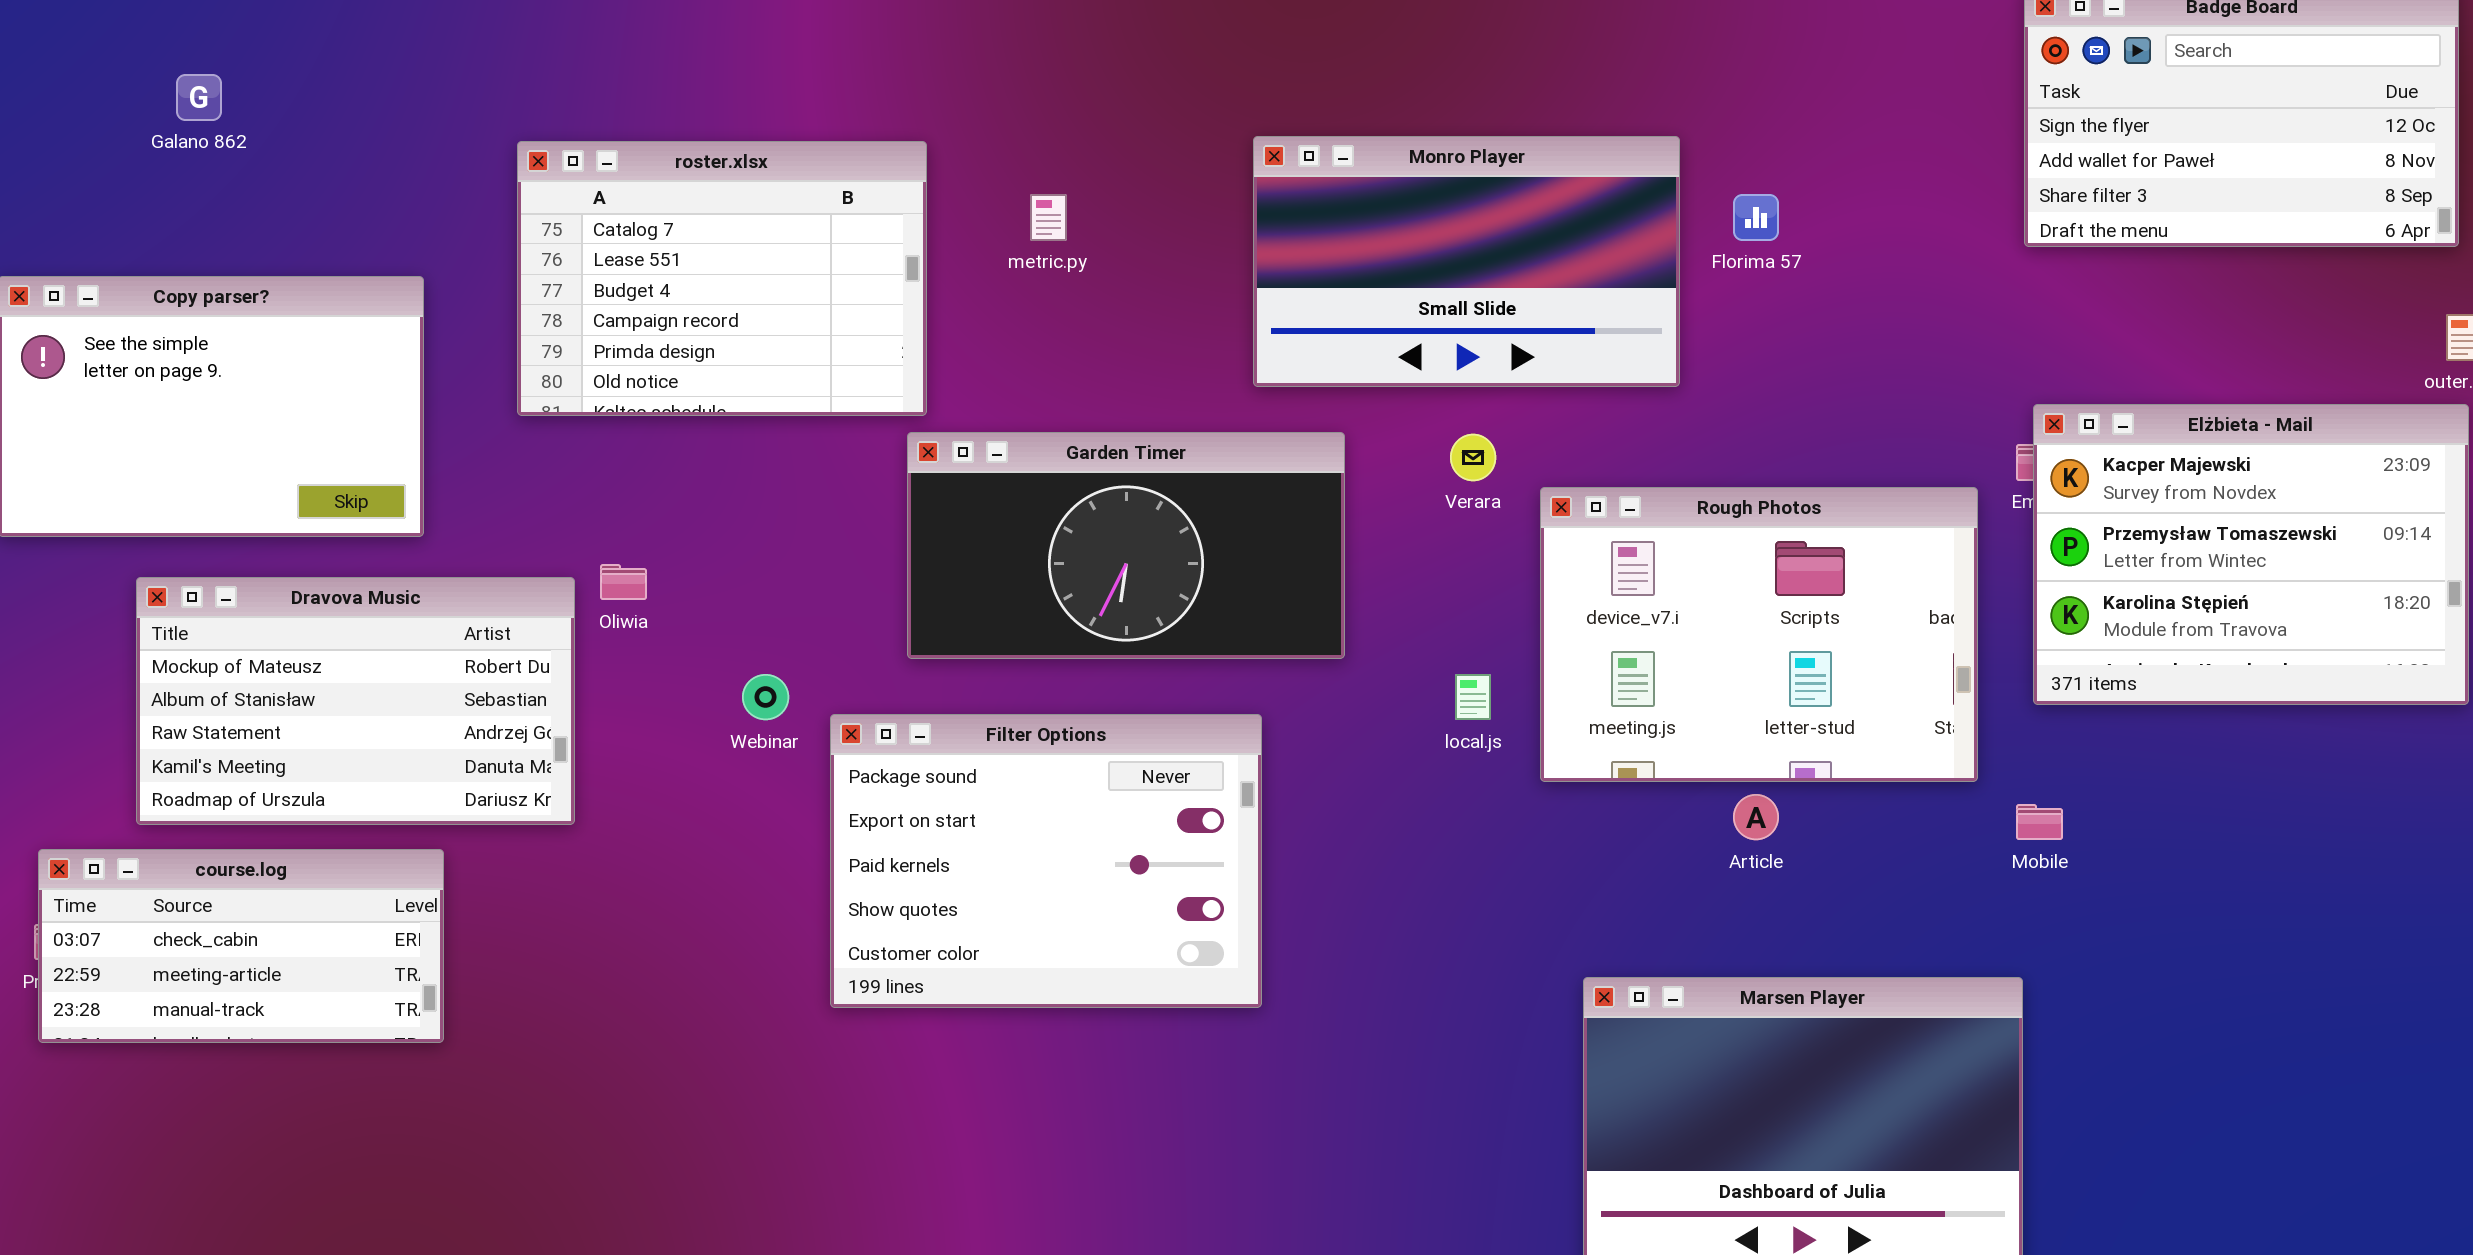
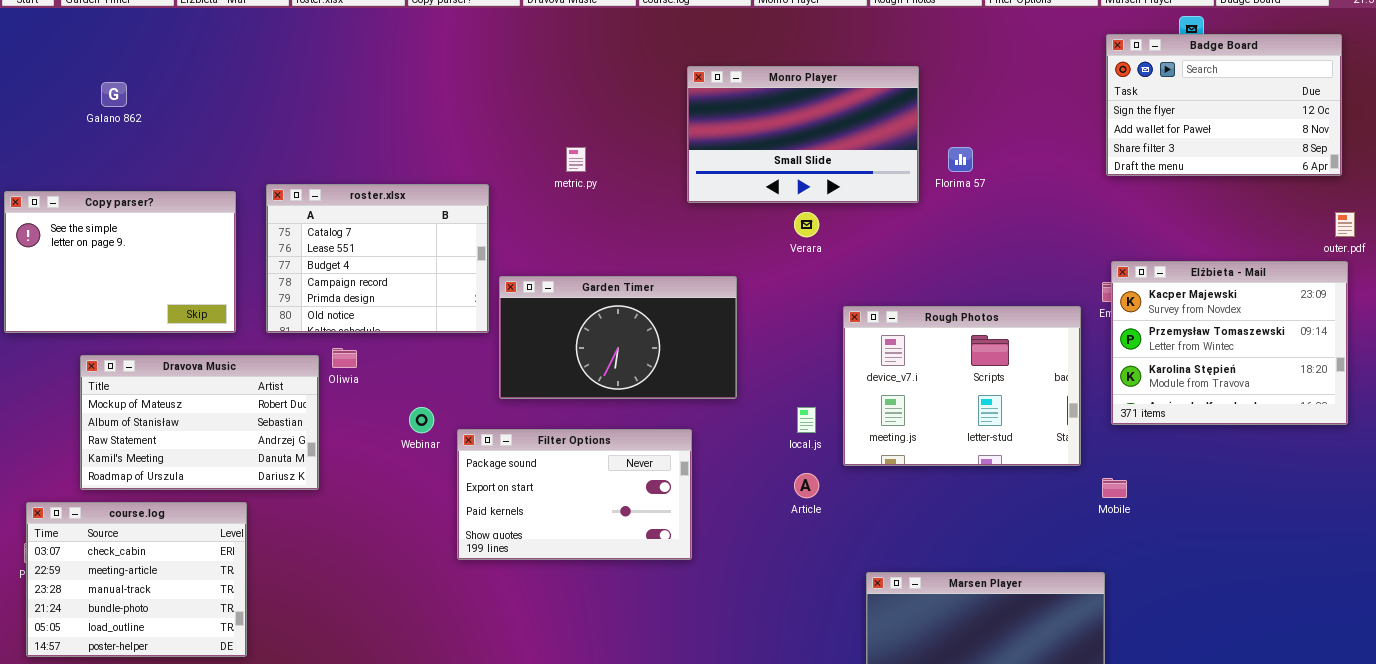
Monro Player: [1253,136,1680,387] -> [687,66,919,203], moved
roster.xlsx: [517,141,927,416] -> [266,184,489,333], moved
Verara: [1450,434,1496,481] -> [794,212,819,237], moved
Filter Options: [830,714,1262,1008] -> [457,429,692,560], resized
Article: [1733,794,1779,840] -> [794,473,819,498], moved
course.log: [38,849,444,1043] -> [26,502,247,657], resized

